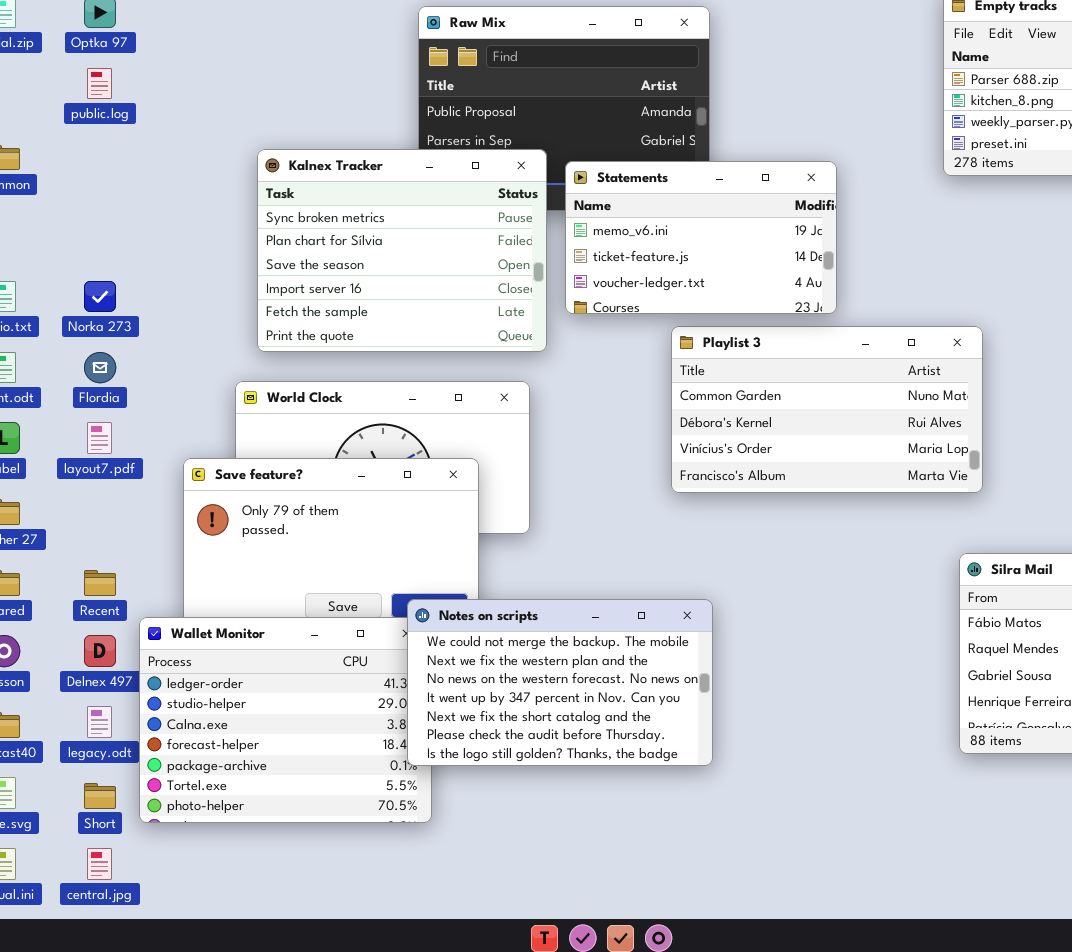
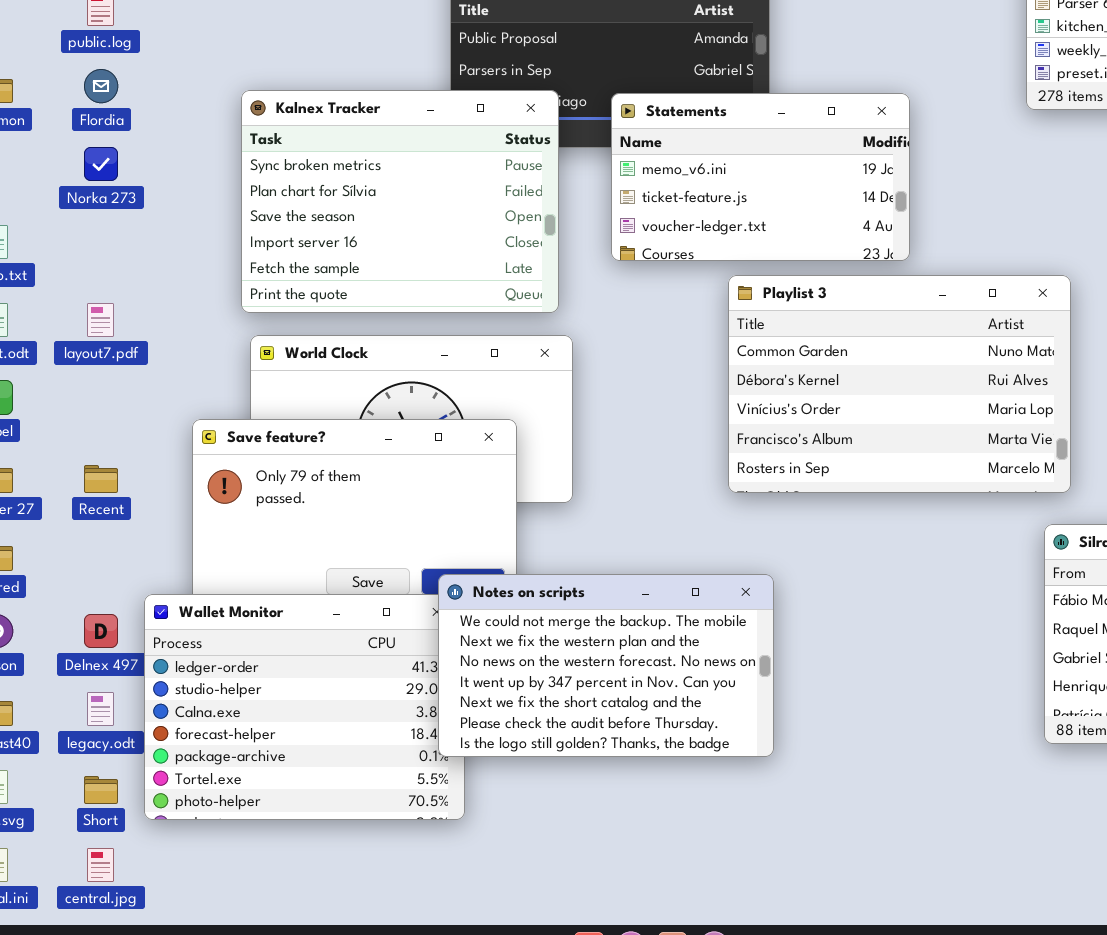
Kalnex Tracker: [257,149,547,352] -> [241,90,559,313], moved
Norka 273: [84,281,116,312] -> [84,147,118,181], moved
Playlist 3: [671,326,983,493] -> [728,275,1071,493], resized
Flordia: [84,352,116,383] -> [84,69,118,103], moved
layout7.pdf: [87,422,112,454] -> [87,303,114,337], moved
Recent: [84,570,116,596] -> [84,465,118,493], moved

